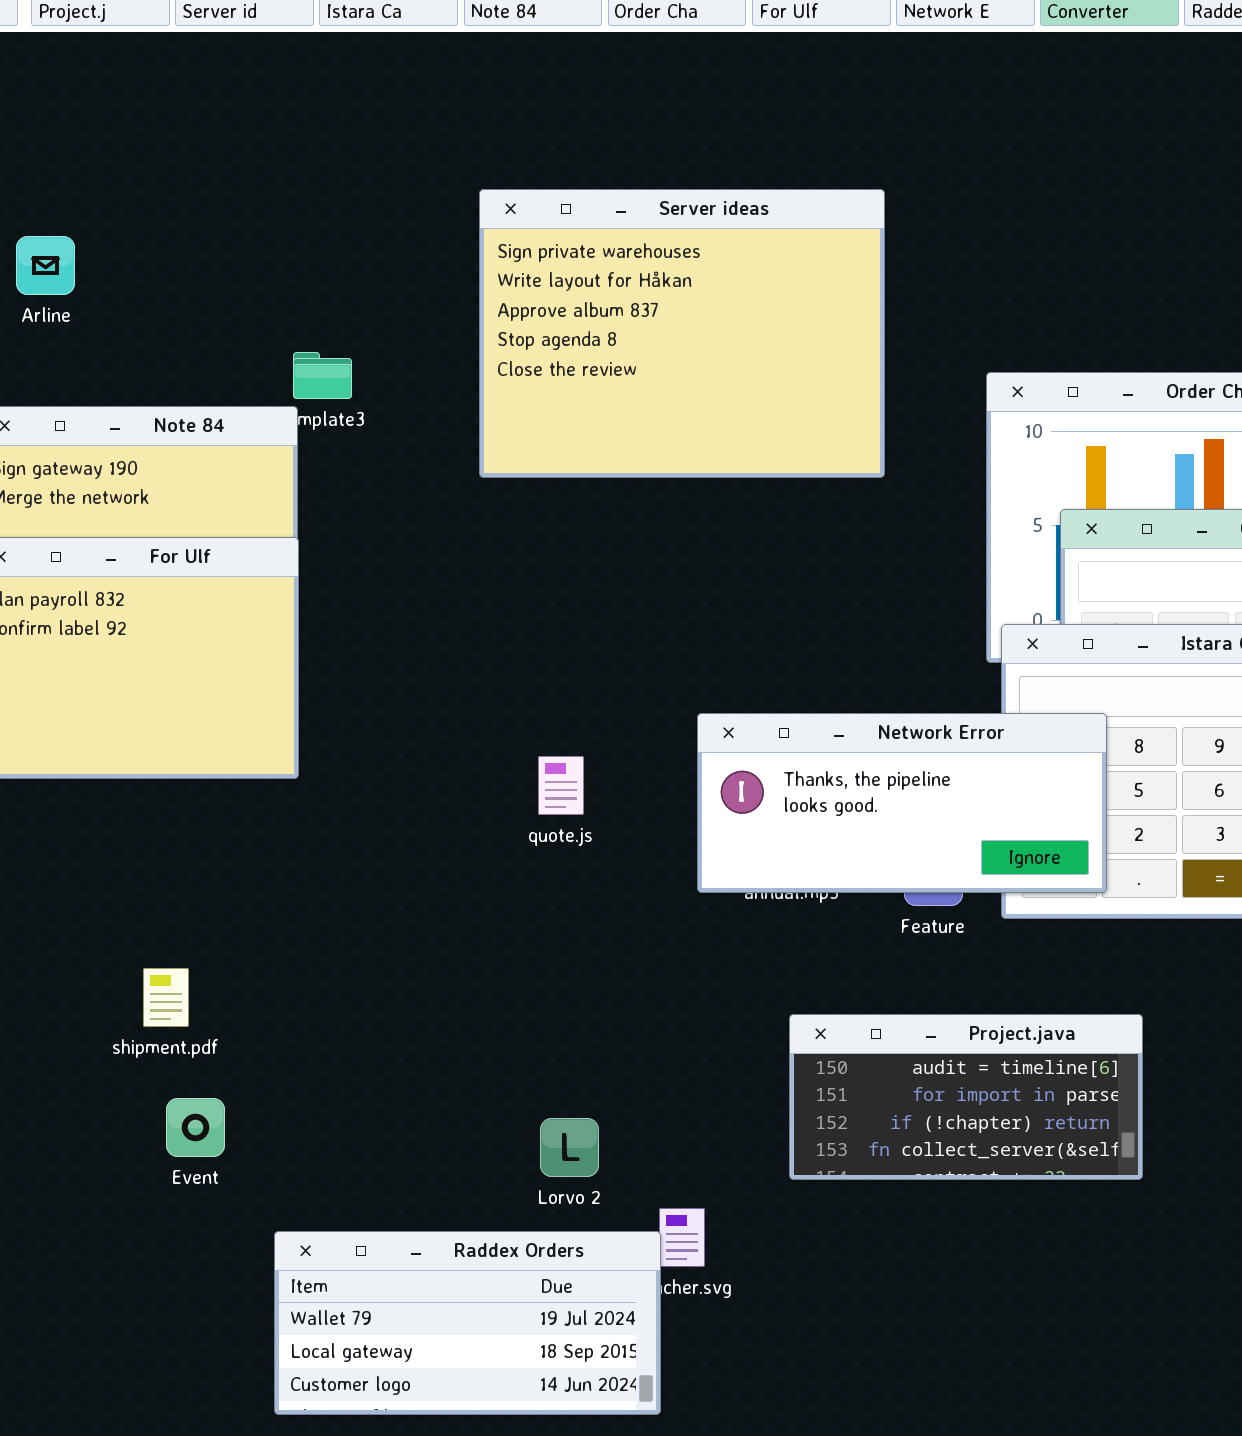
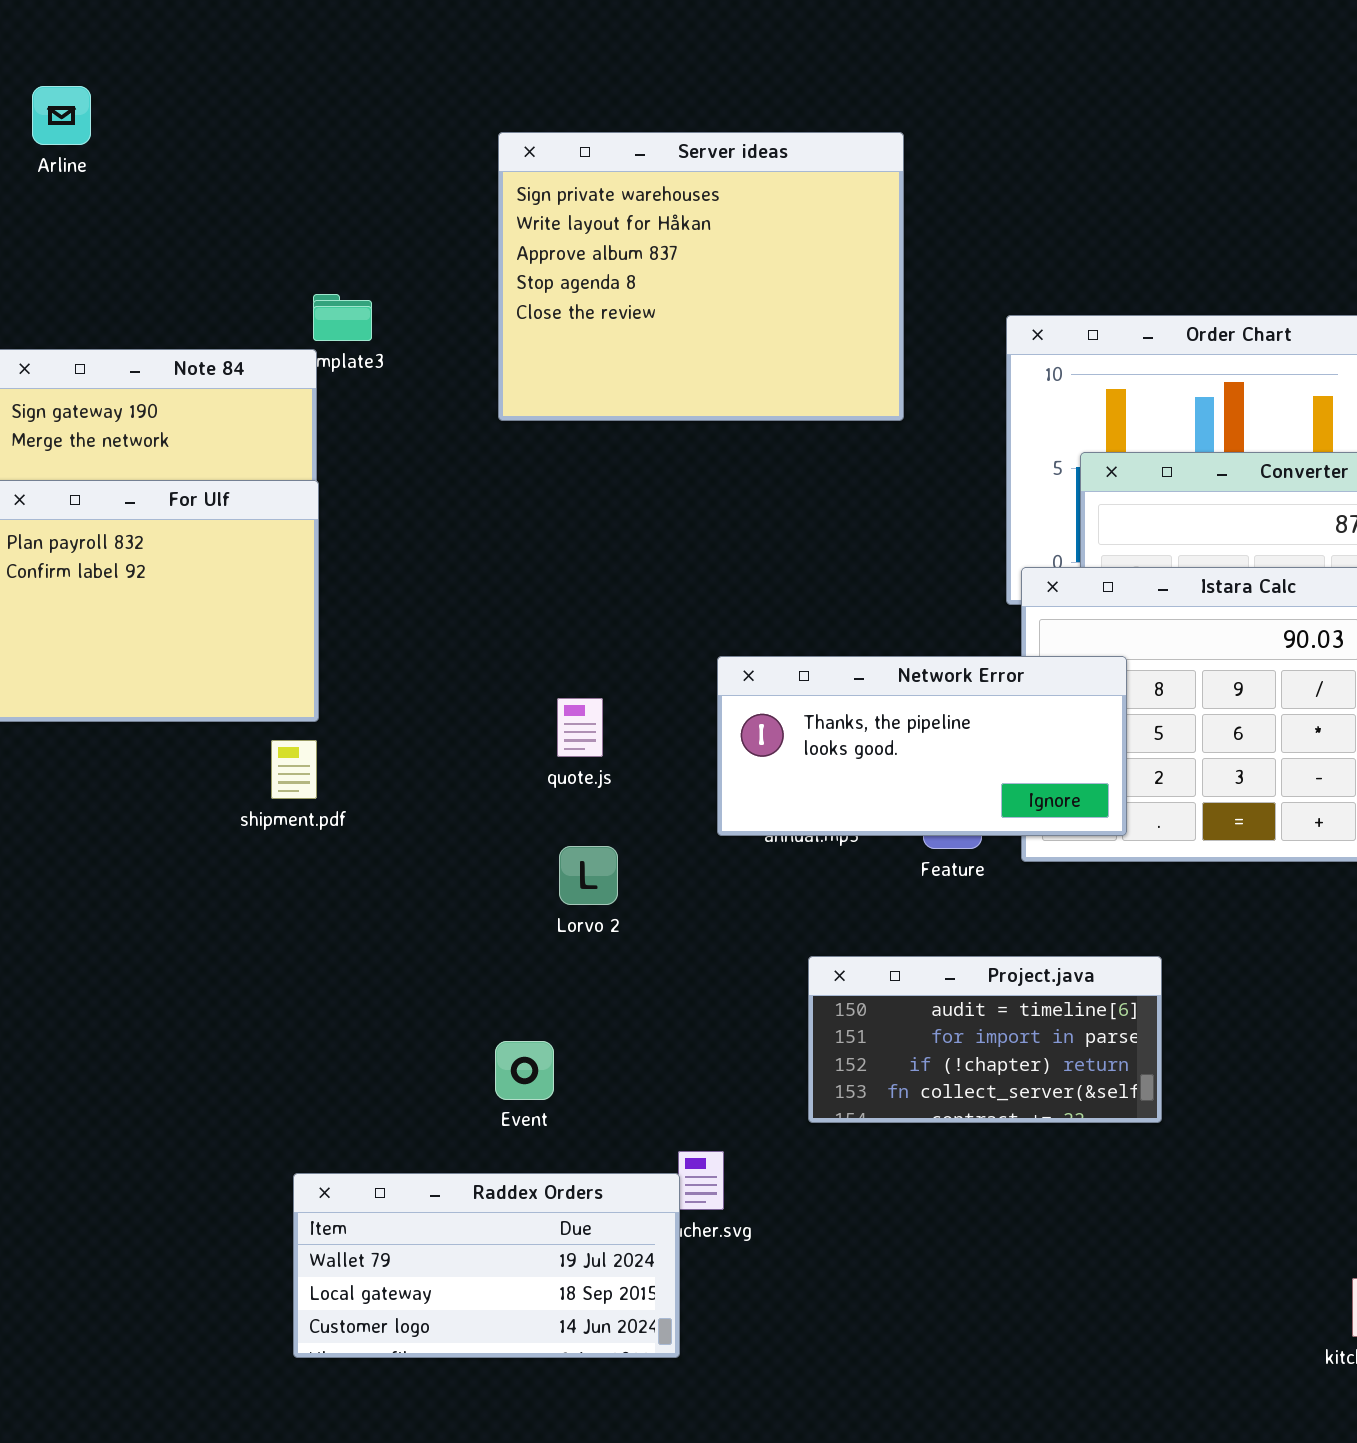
Arline: [16,236,75,295] -> [32,86,91,145], moved
shipment.pdf: [143,968,189,1027] -> [271,740,317,799], moved
Event: [166,1098,225,1157] -> [495,1041,554,1100], moved
Lorvo 2: [540,1118,599,1177] -> [559,846,618,905], moved

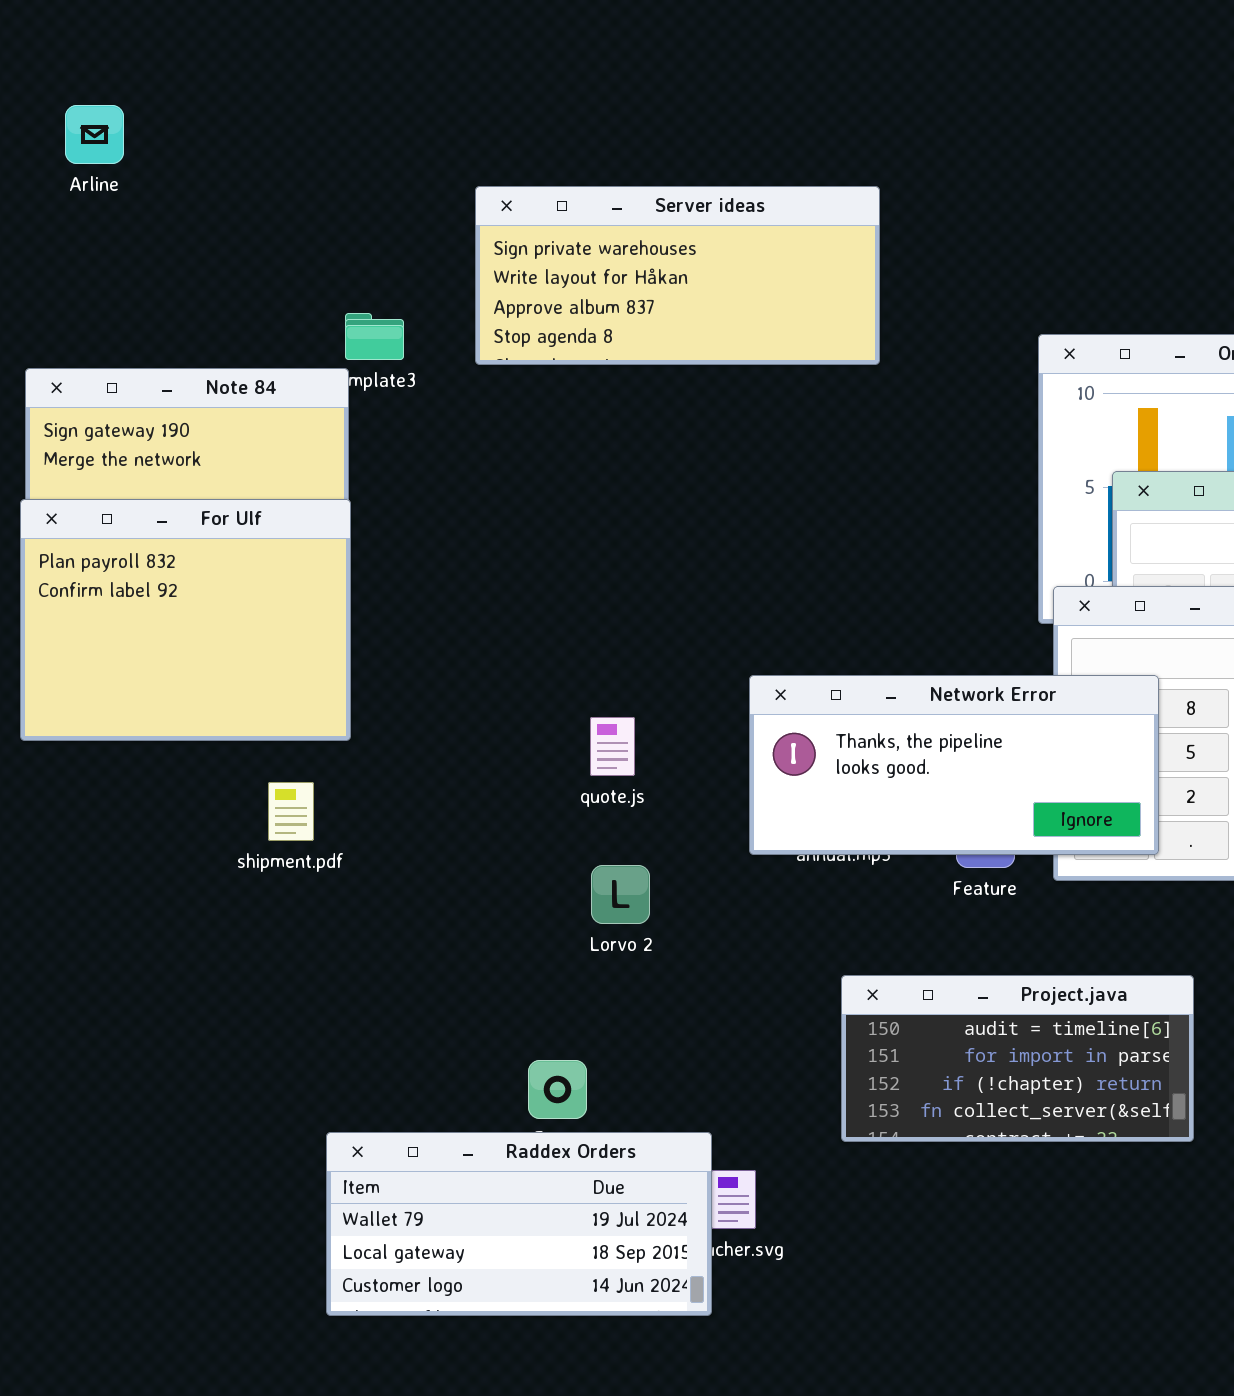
Server ideas: [498,132,904,421] -> [475,186,880,365], moved, resized
shipment.pdf: [271,740,317,799] -> [268,782,314,841], moved
Raddex Orders: [293,1173,680,1358] -> [326,1132,712,1316], moved

